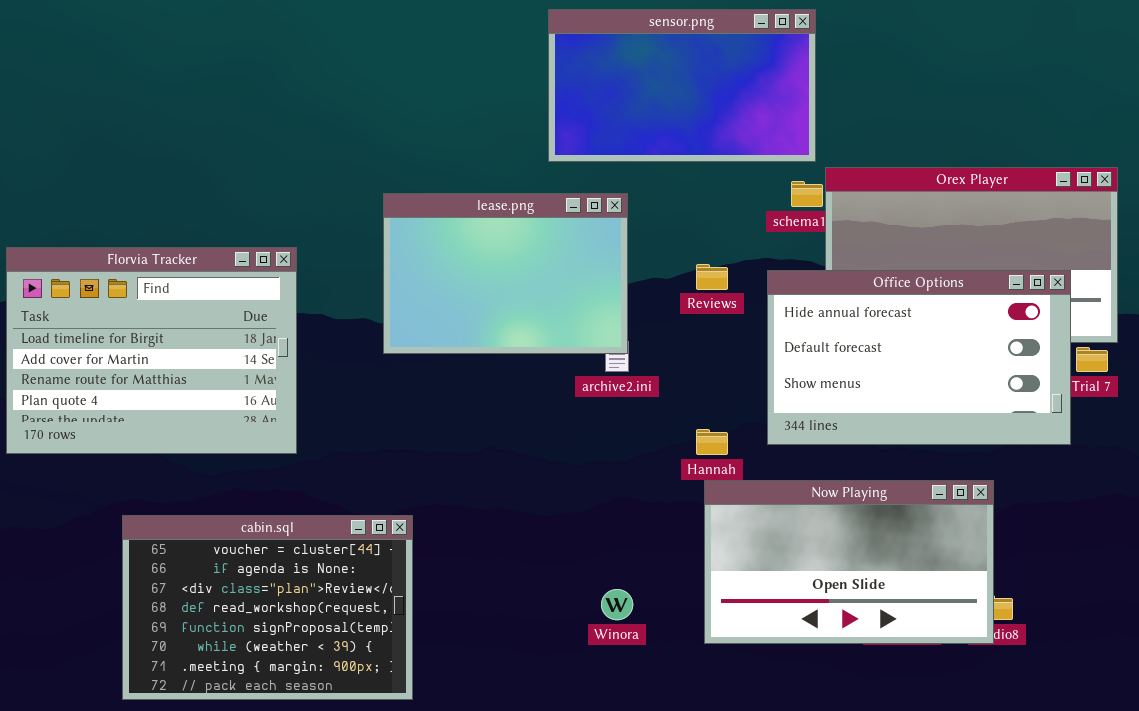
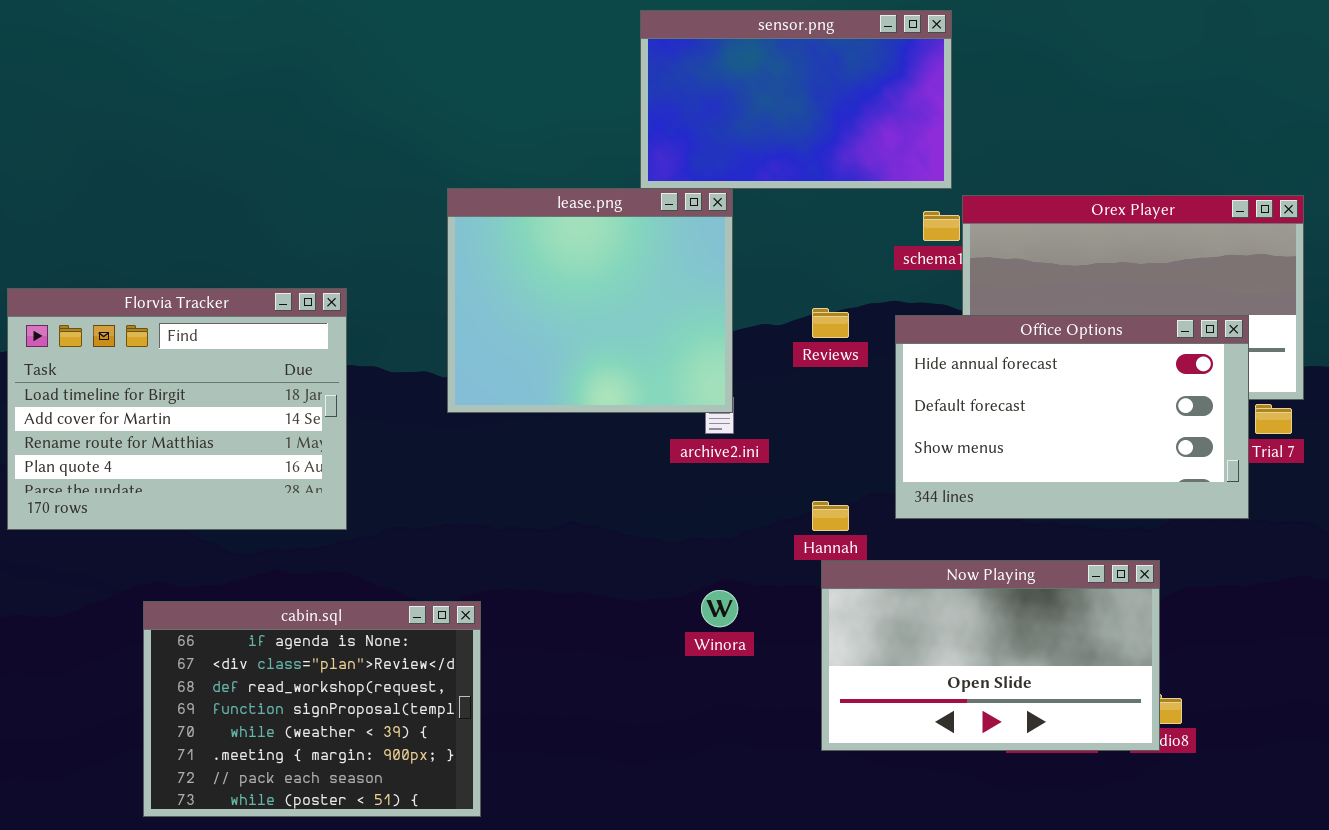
lease.png: [383,193,628,354] -> [447,188,733,413], resized
cabin.sql: [122,515,413,700] -> [143,601,481,817], scrolled down 1 row
Winora: [601,589,633,620] -> [701,590,738,627], moved

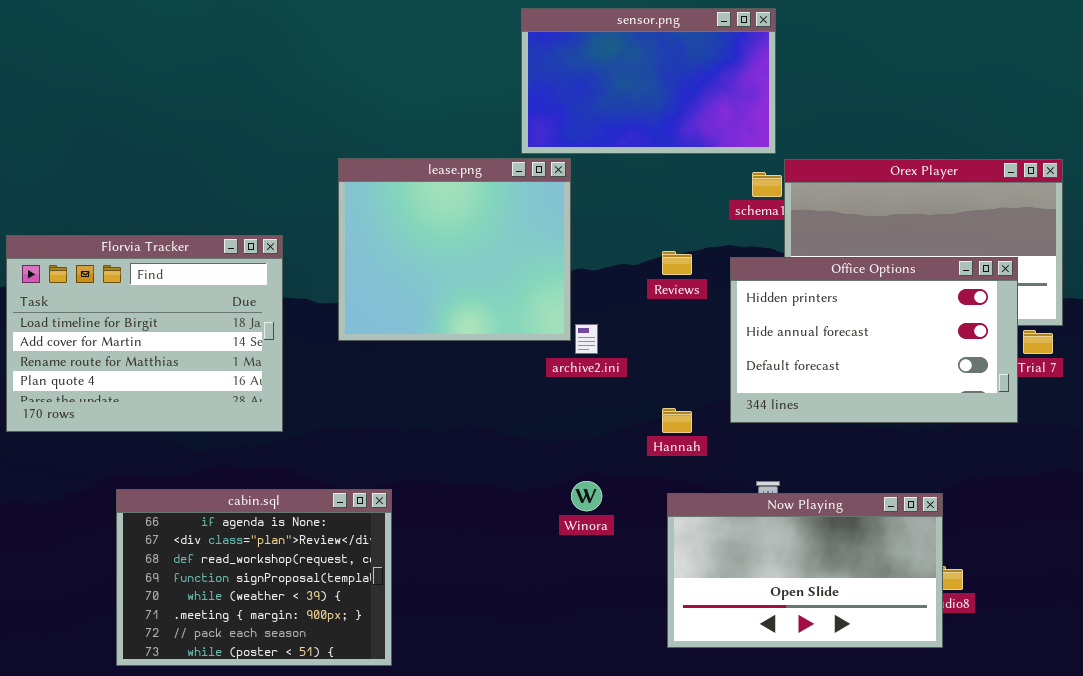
lease.png: [447,188,733,413] -> [338,158,571,341], moved
Office Options: [895,315,1249,519] -> [730,257,1018,423], scrolled up 1 row
Now Playing: [821,560,1160,751] -> [667,493,943,648], moved

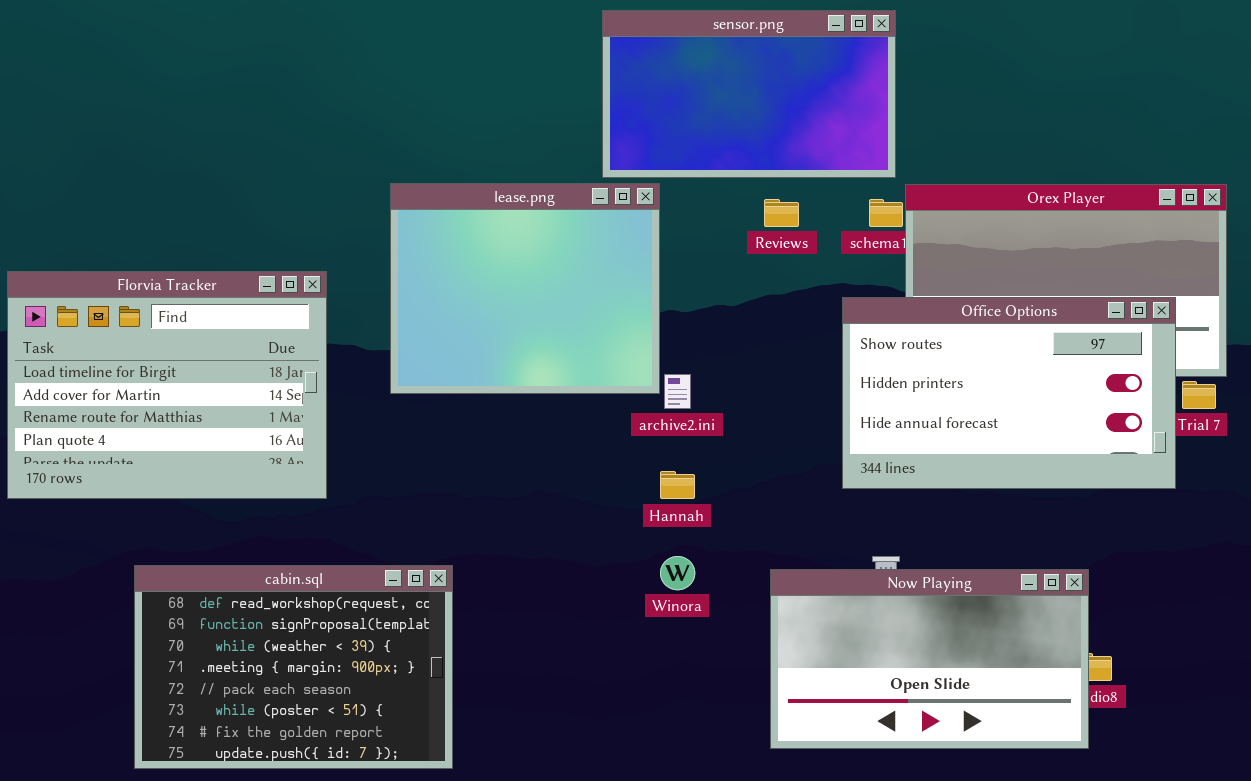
Reviews: [662,251,692,275] -> [764,199,799,227], moved
Office Options: [730,257,1018,423] -> [842,297,1176,489], scrolled up 1 row
Hannah: [662,408,692,433] -> [660,471,695,499], moved
cabin.sql: [116,489,392,666] -> [134,565,453,769], scrolled down 2 rows

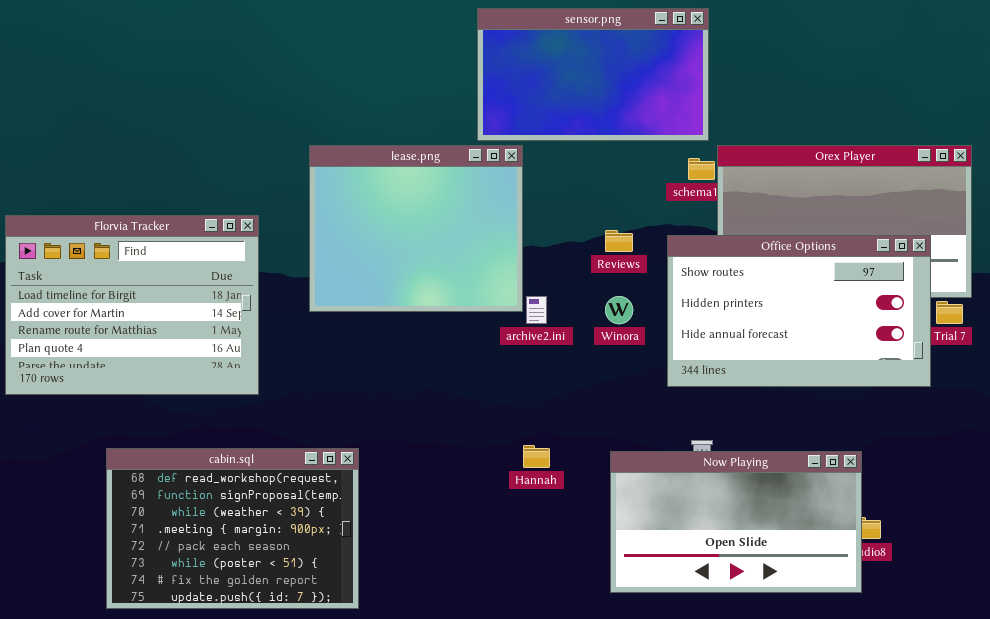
Reviews: [764,199,799,227] -> [605,230,633,252], moved
Hannah: [660,471,695,499] -> [523,445,550,468], moved
Winora: [660,556,695,590] -> [605,296,633,324], moved

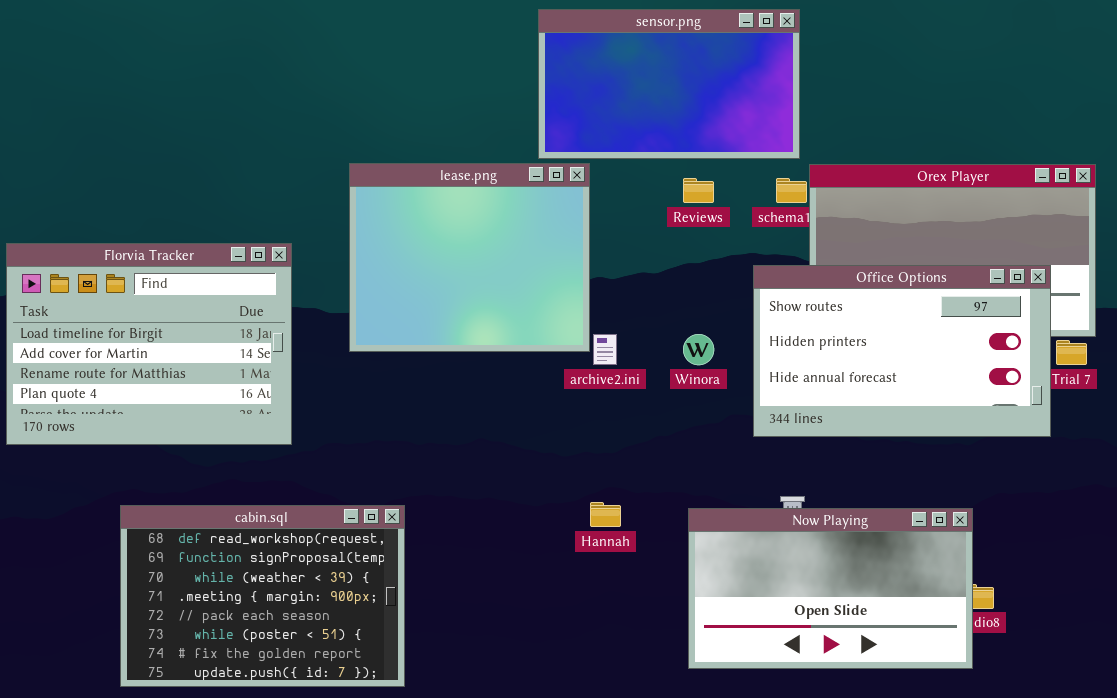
Reviews: [605,230,633,252] -> [683,178,714,203], moved

